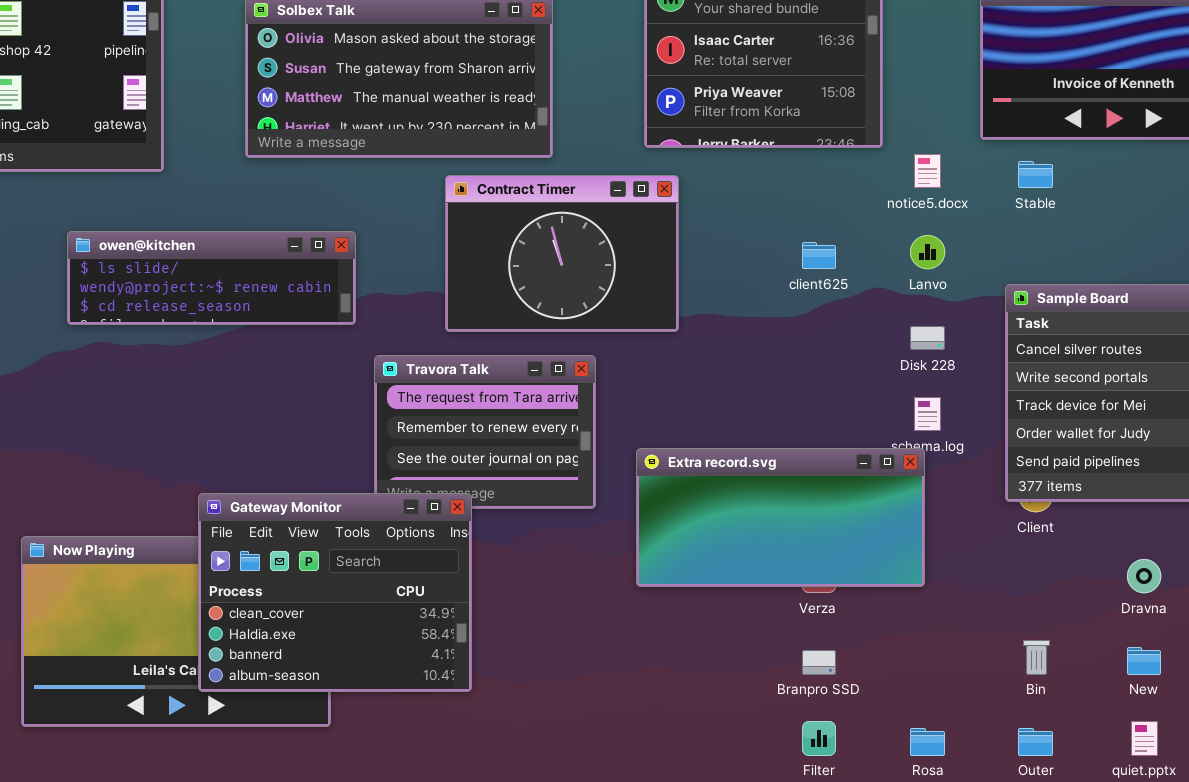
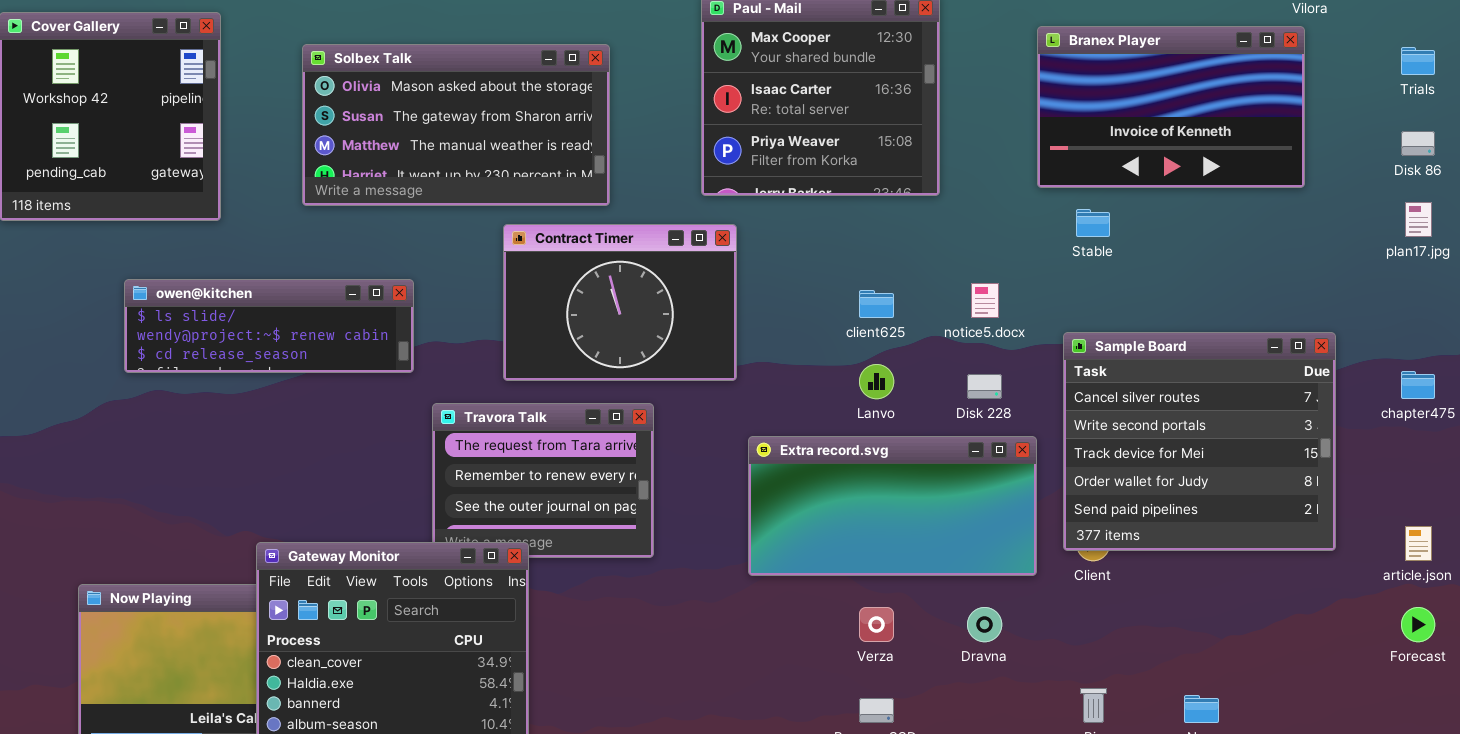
notice5.docx: [914,154,941,188] -> [971,283,999,318], moved
Lanvo: [910,235,945,269] -> [859,364,894,399], moved
Extra record.svg: [636,448,925,587] -> [748,436,1037,576], moved
Dravna: [1127,559,1161,593] -> [967,607,1002,642], moved

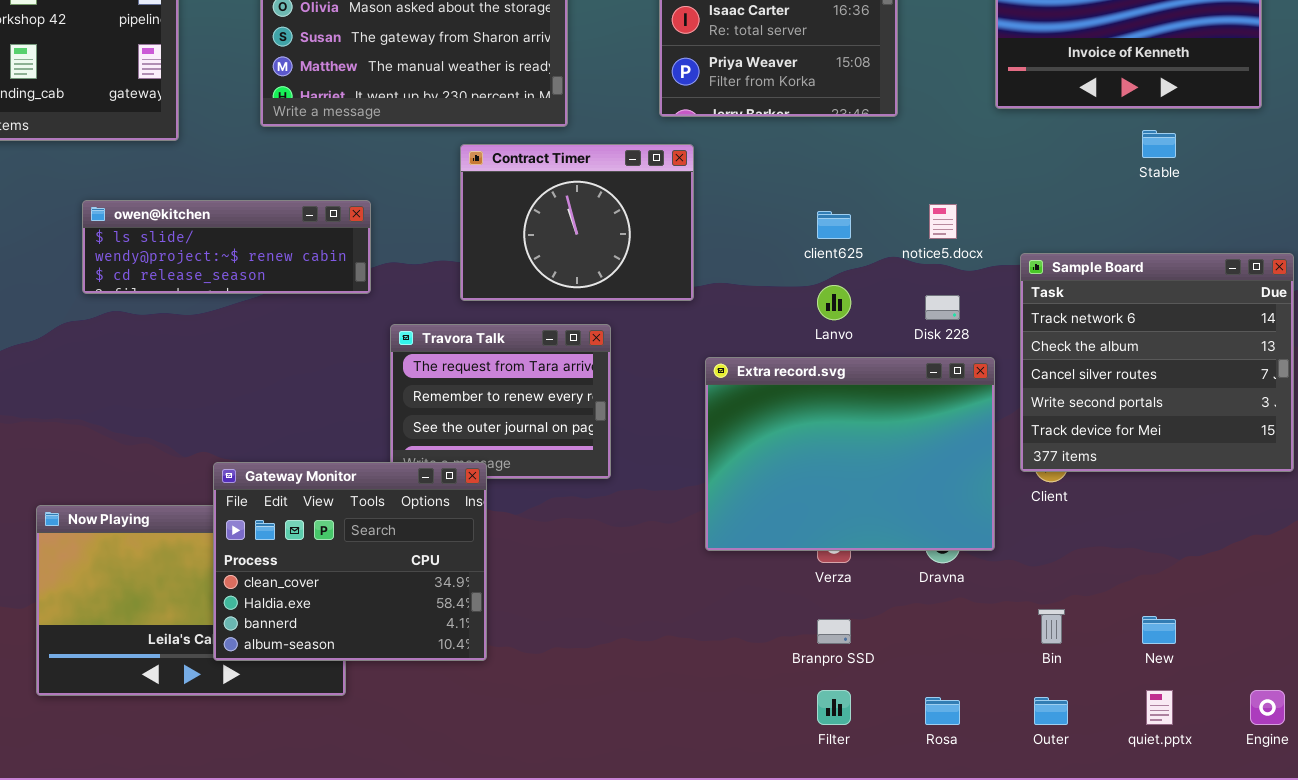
Stable: [1076,209,1110,237] -> [1142,130,1176,158], moved
Sample Board: [1063,332,1336,551] -> [1020,253,1294,472], scrolled up 2 rows
Extra record.svg: [748,436,1037,576] -> [705,357,995,551], resized

